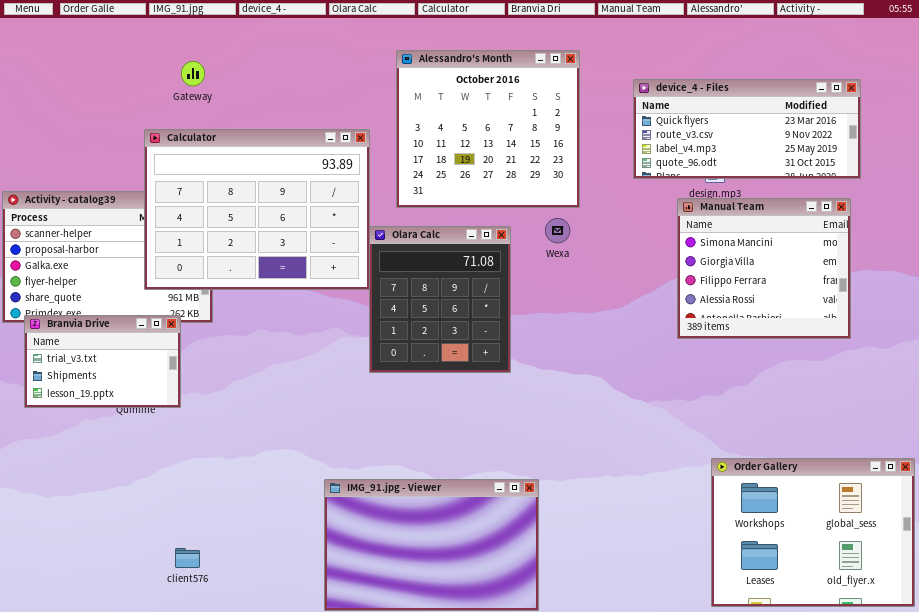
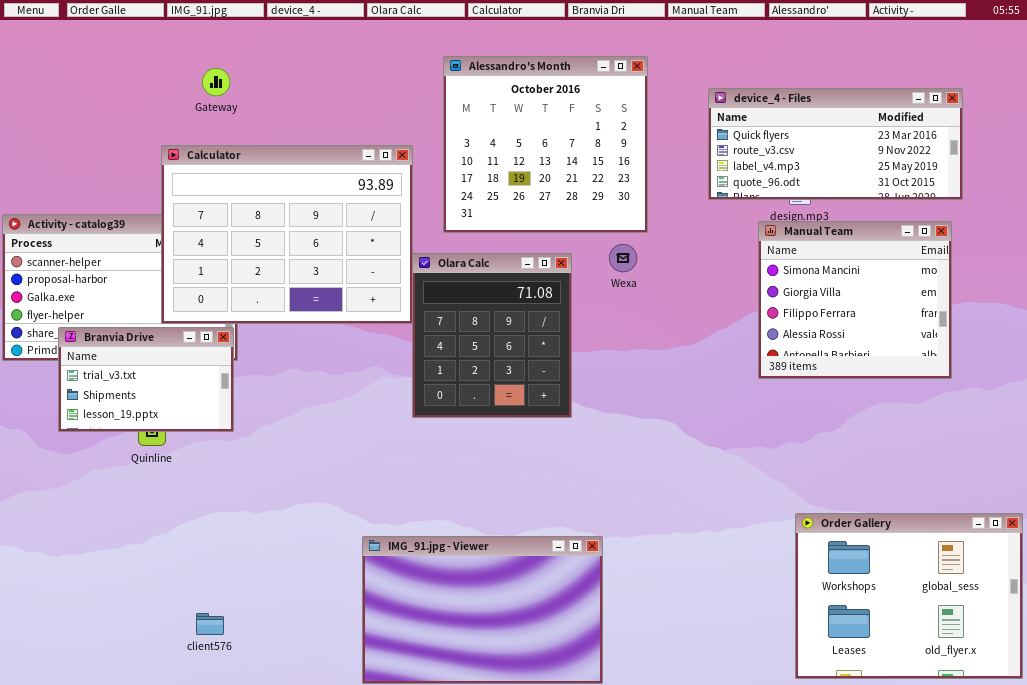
Branvia Drive: [24,315,181,408] -> [58,327,234,432], moved

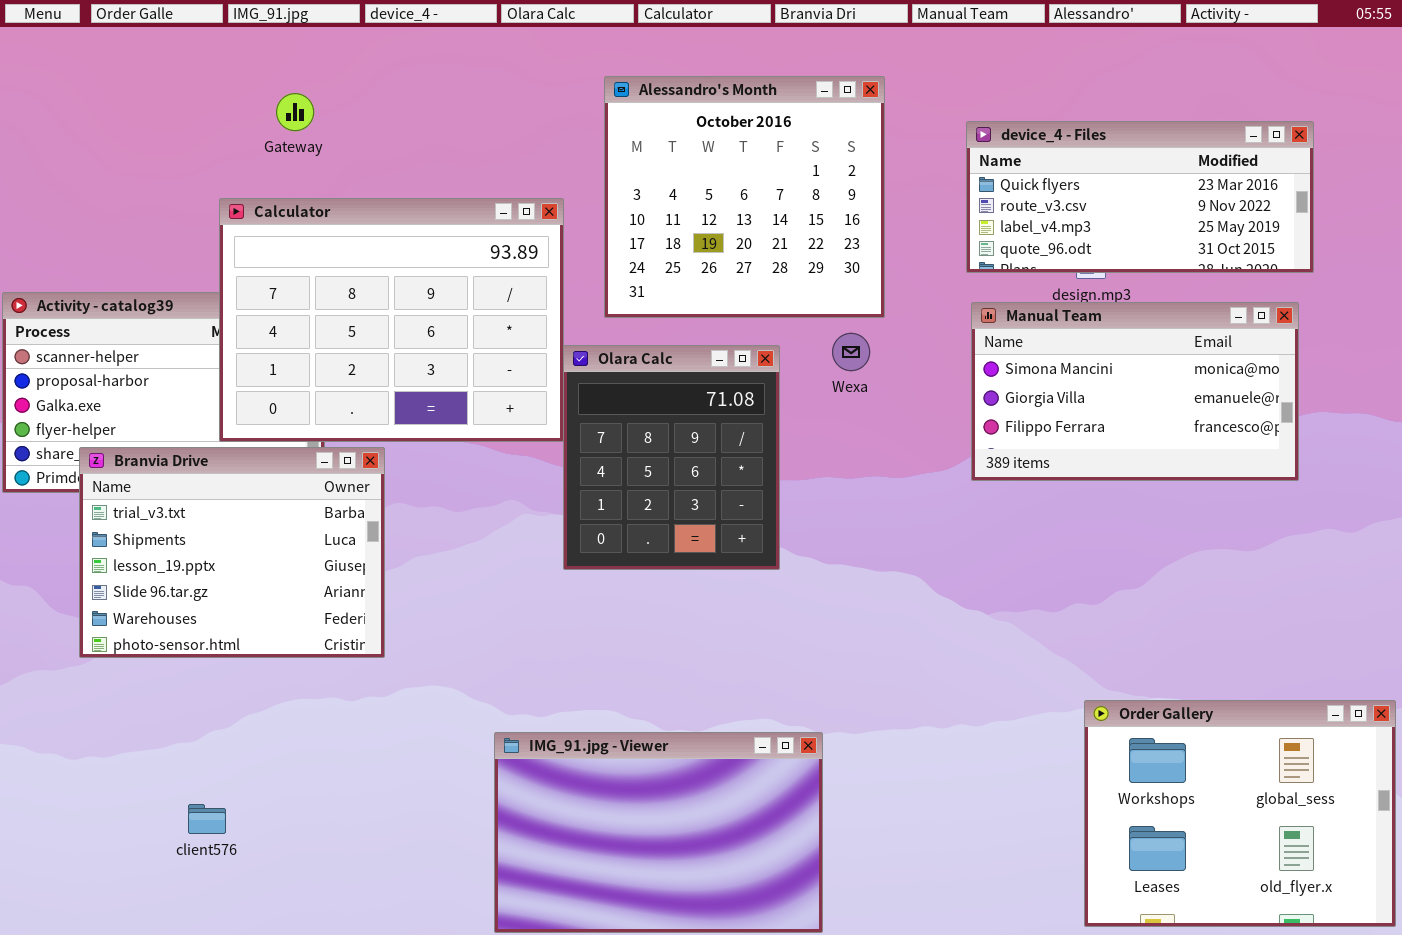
Manual Team: [758,221,952,379] -> [971,302,1299,481], resized
Branvia Drive: [58,327,234,432] -> [79,447,385,658], resized
client576: [196,613,224,635] -> [188,804,226,834], moved

